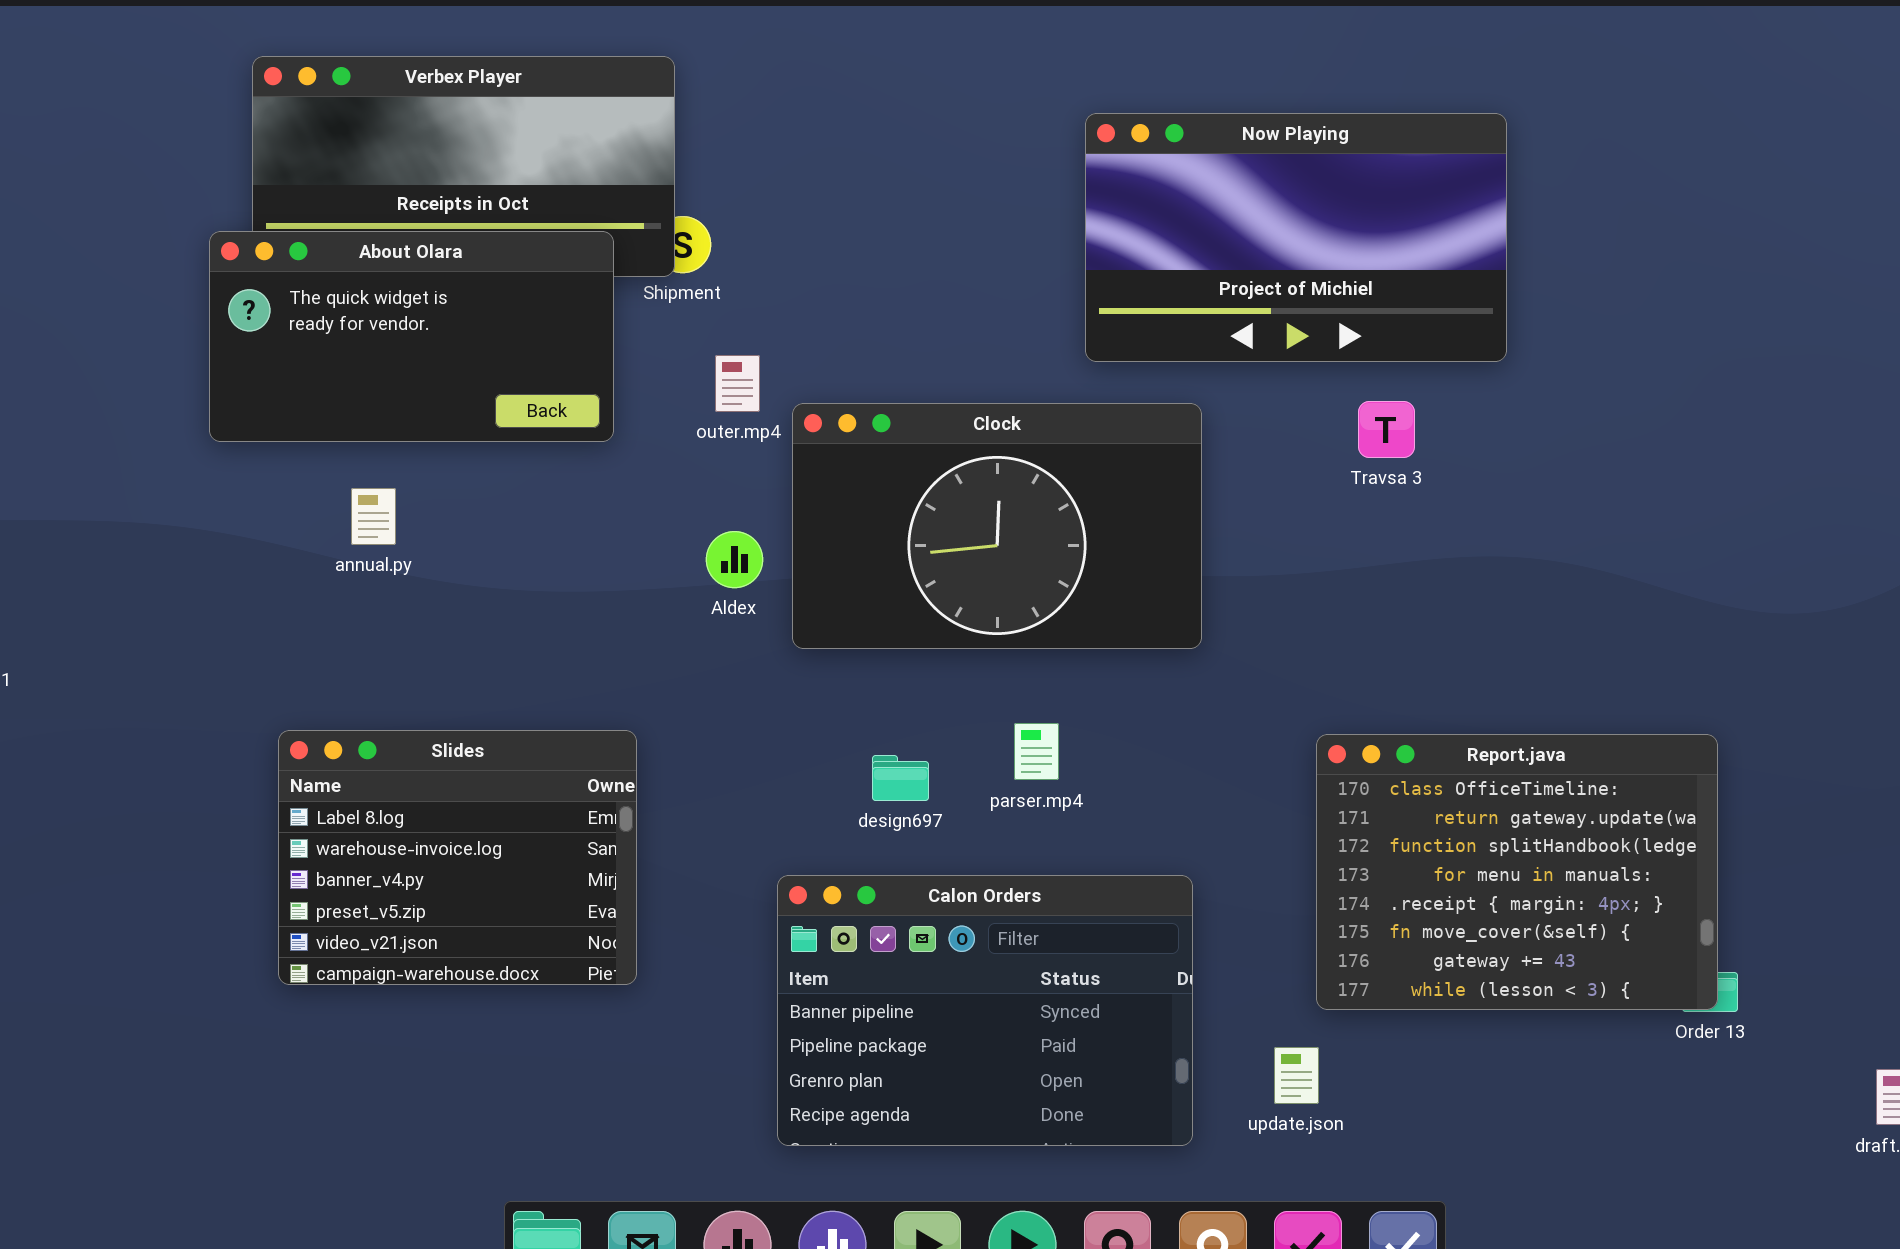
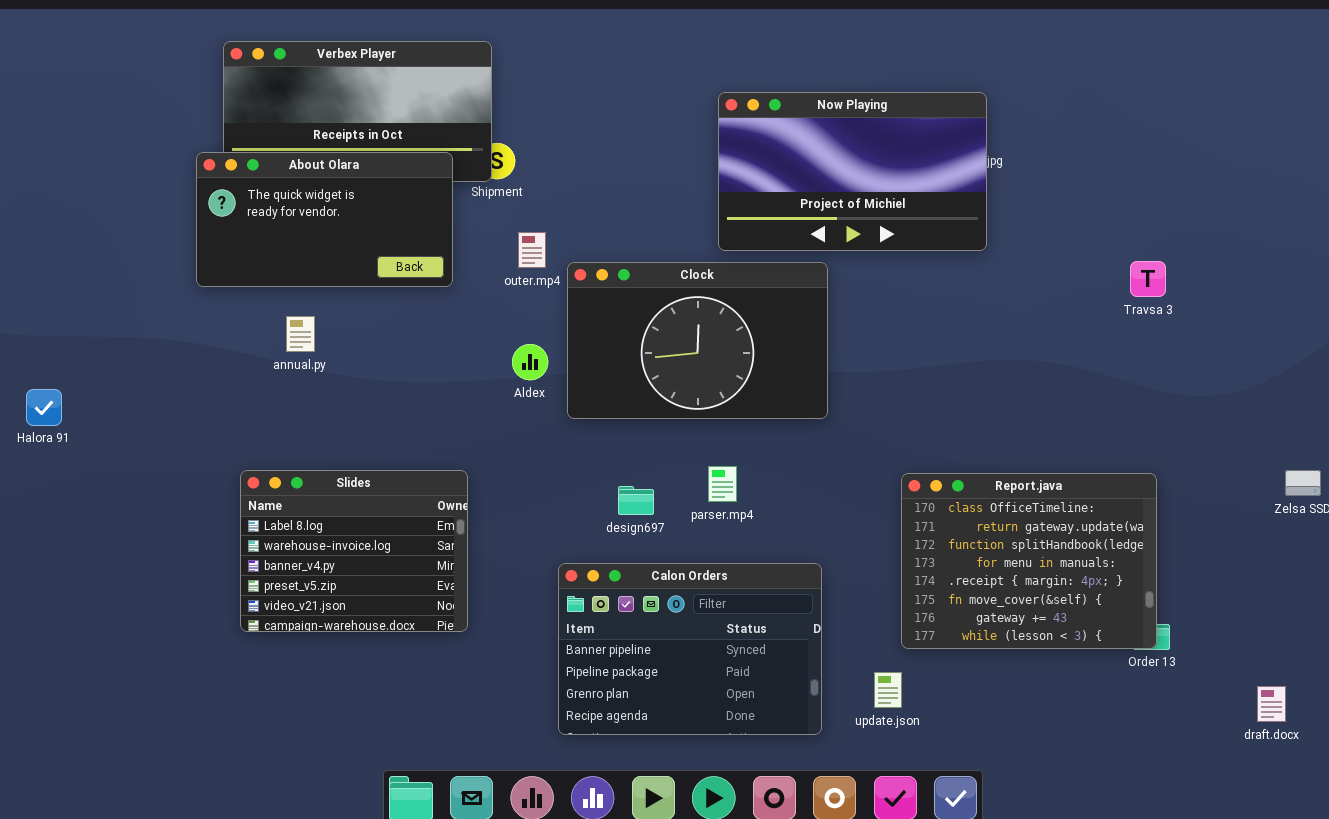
Now Playing: [1085,113,1507,362] -> [718,92,987,251], moved
Travsa 3: [1358,401,1415,458] -> [1130,261,1166,297], moved

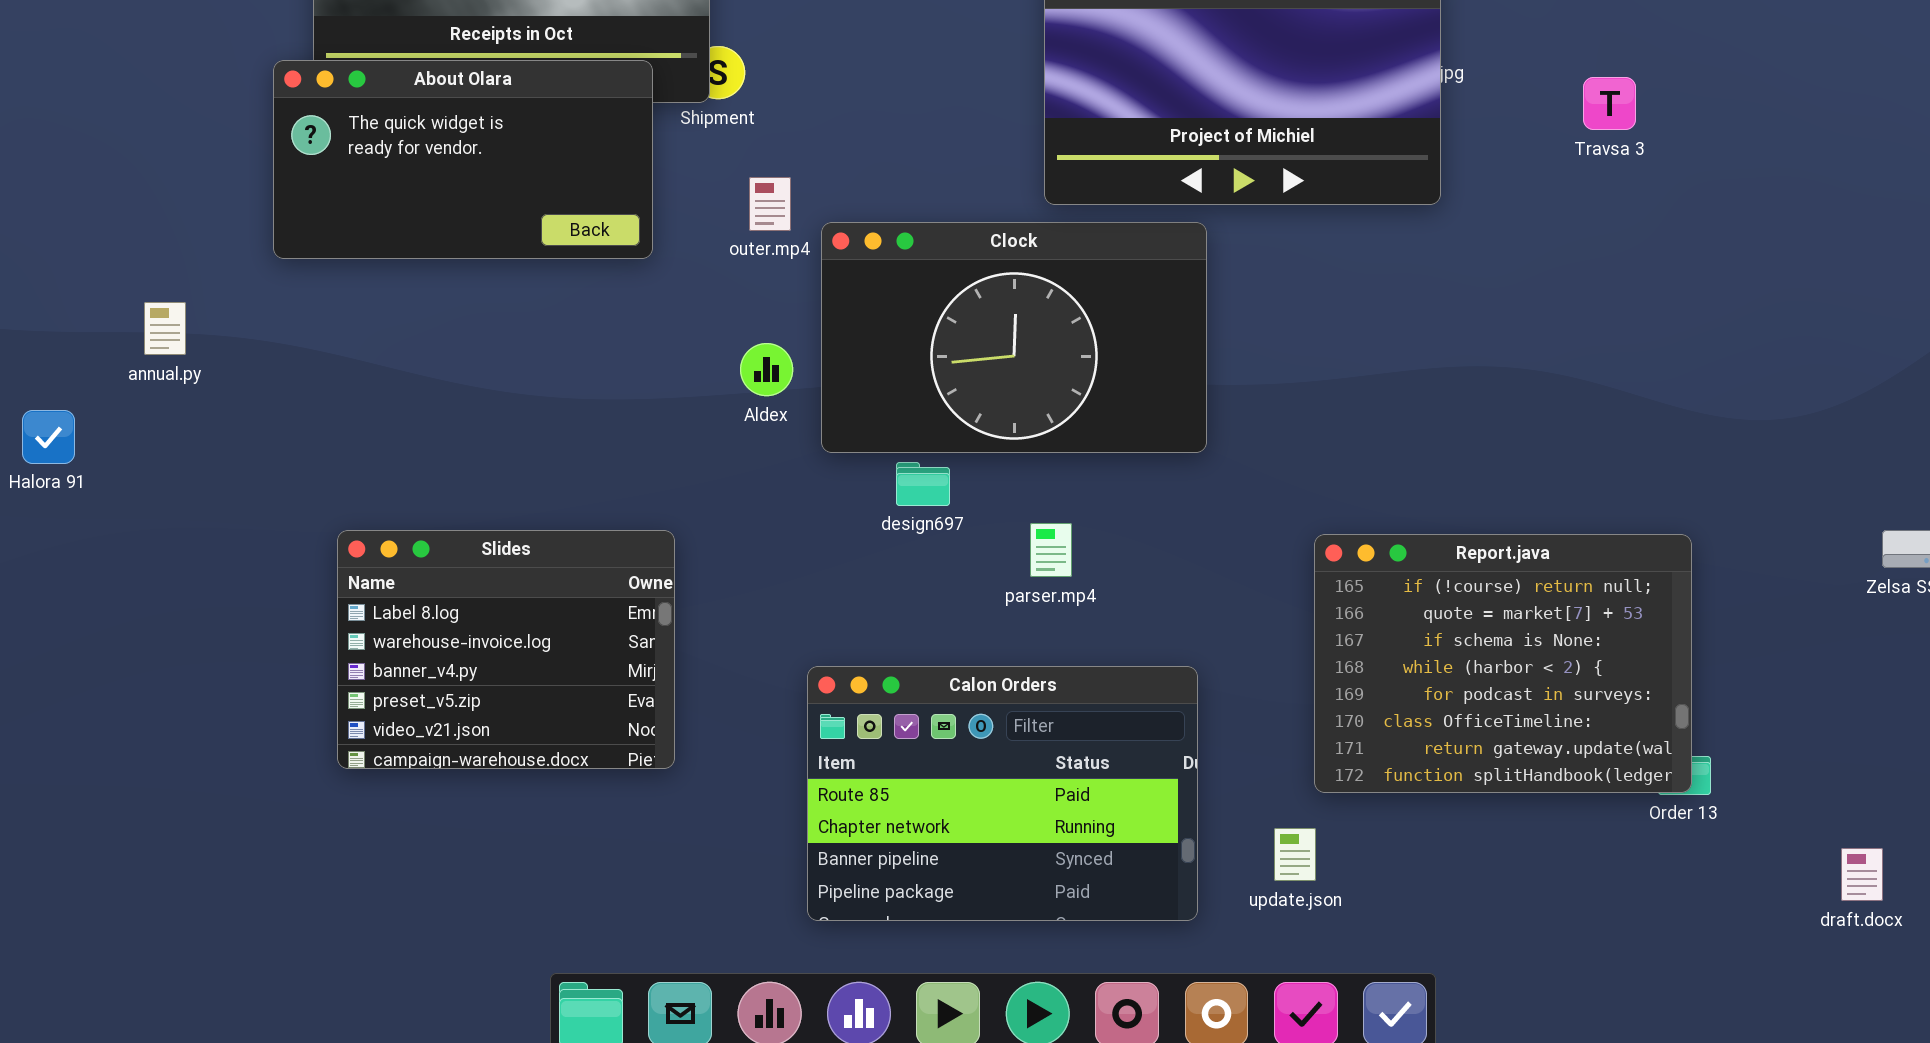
Travsa 3: [1130,261,1166,297] -> [1583,77,1636,130], moved
annual.py: [286,316,315,352] -> [144,302,186,355], moved
Report.java: [901,473,1157,649] -> [1314,534,1692,793], scrolled up 5 rows
design697: [618,486,654,515] -> [896,462,950,506], moved
Calon Orders: [558,563,822,735] -> [807,666,1198,921], scrolled up 2 rows

